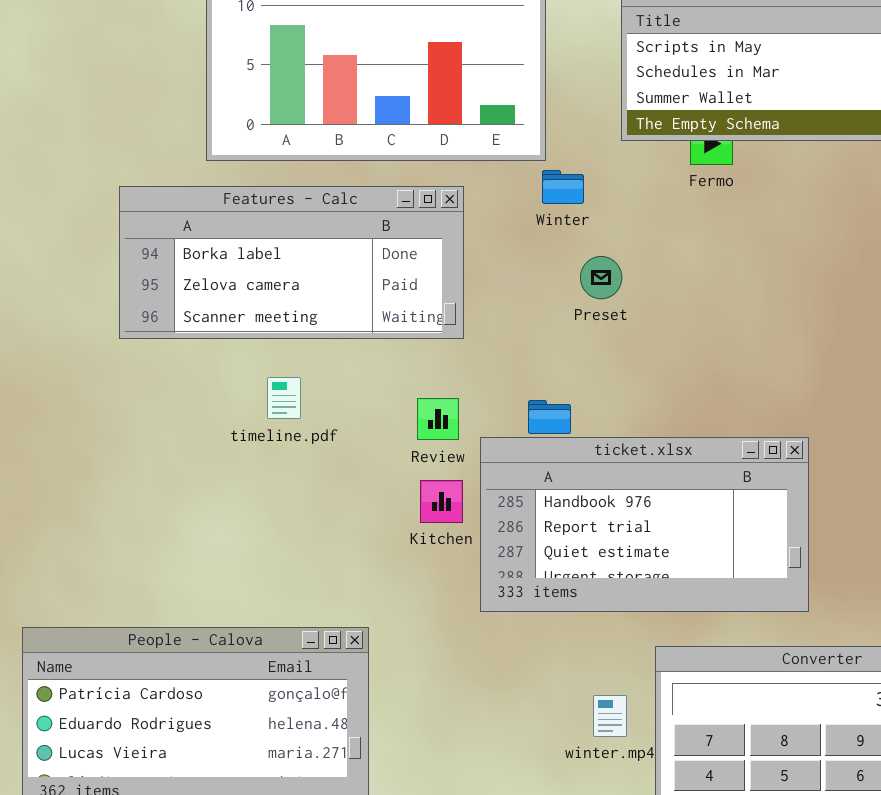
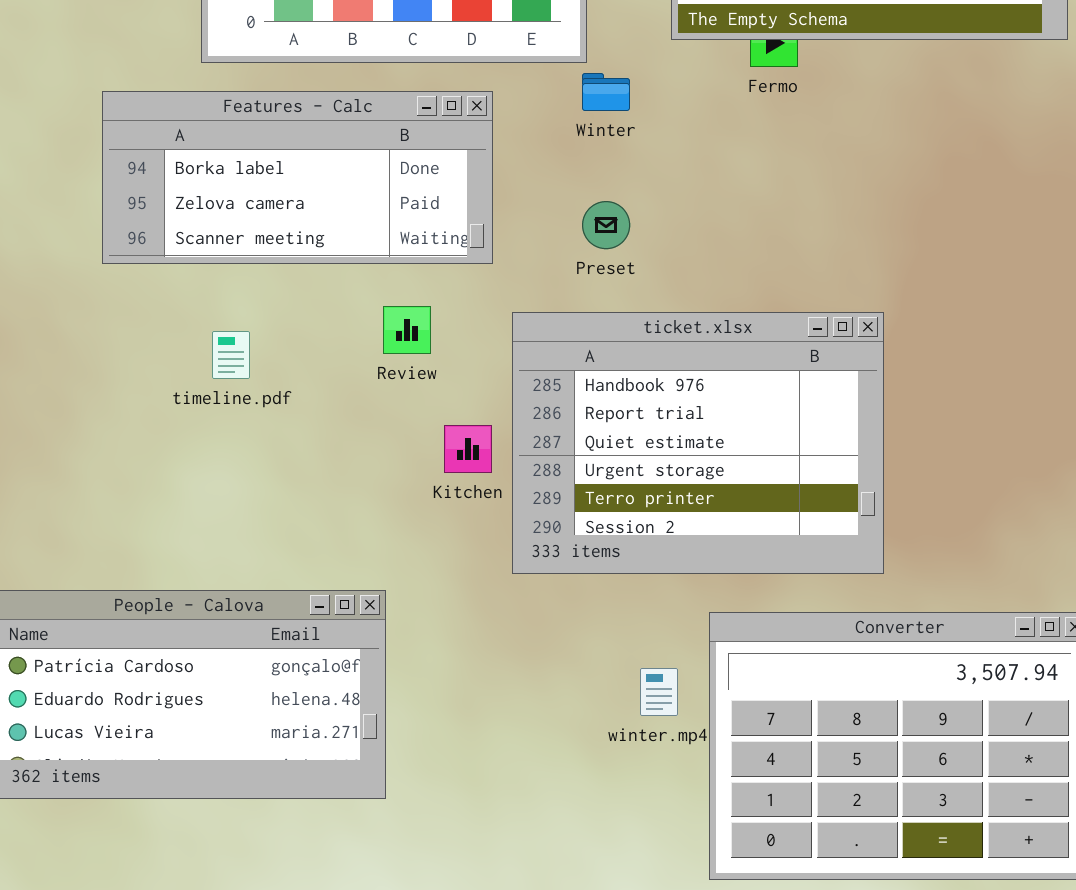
Preset: [580,256,622,299] -> [582,201,630,249], moved
timeline.pdf: [267,377,301,419] -> [212,331,250,379], moved
Review: [417,398,459,440] -> [383,306,431,354], moved
ticket.xlsx: [480,437,809,612] -> [512,312,884,574], resized

